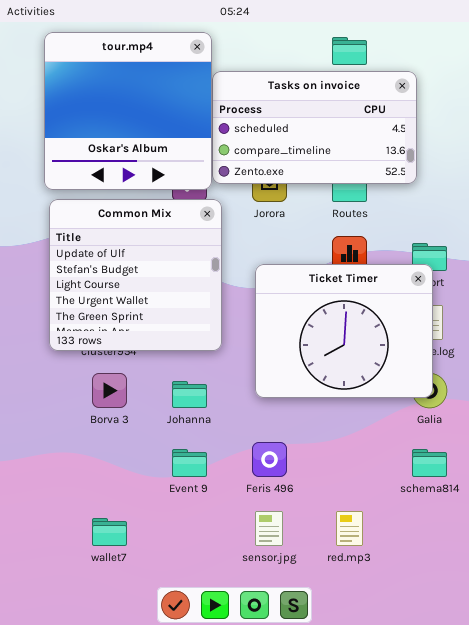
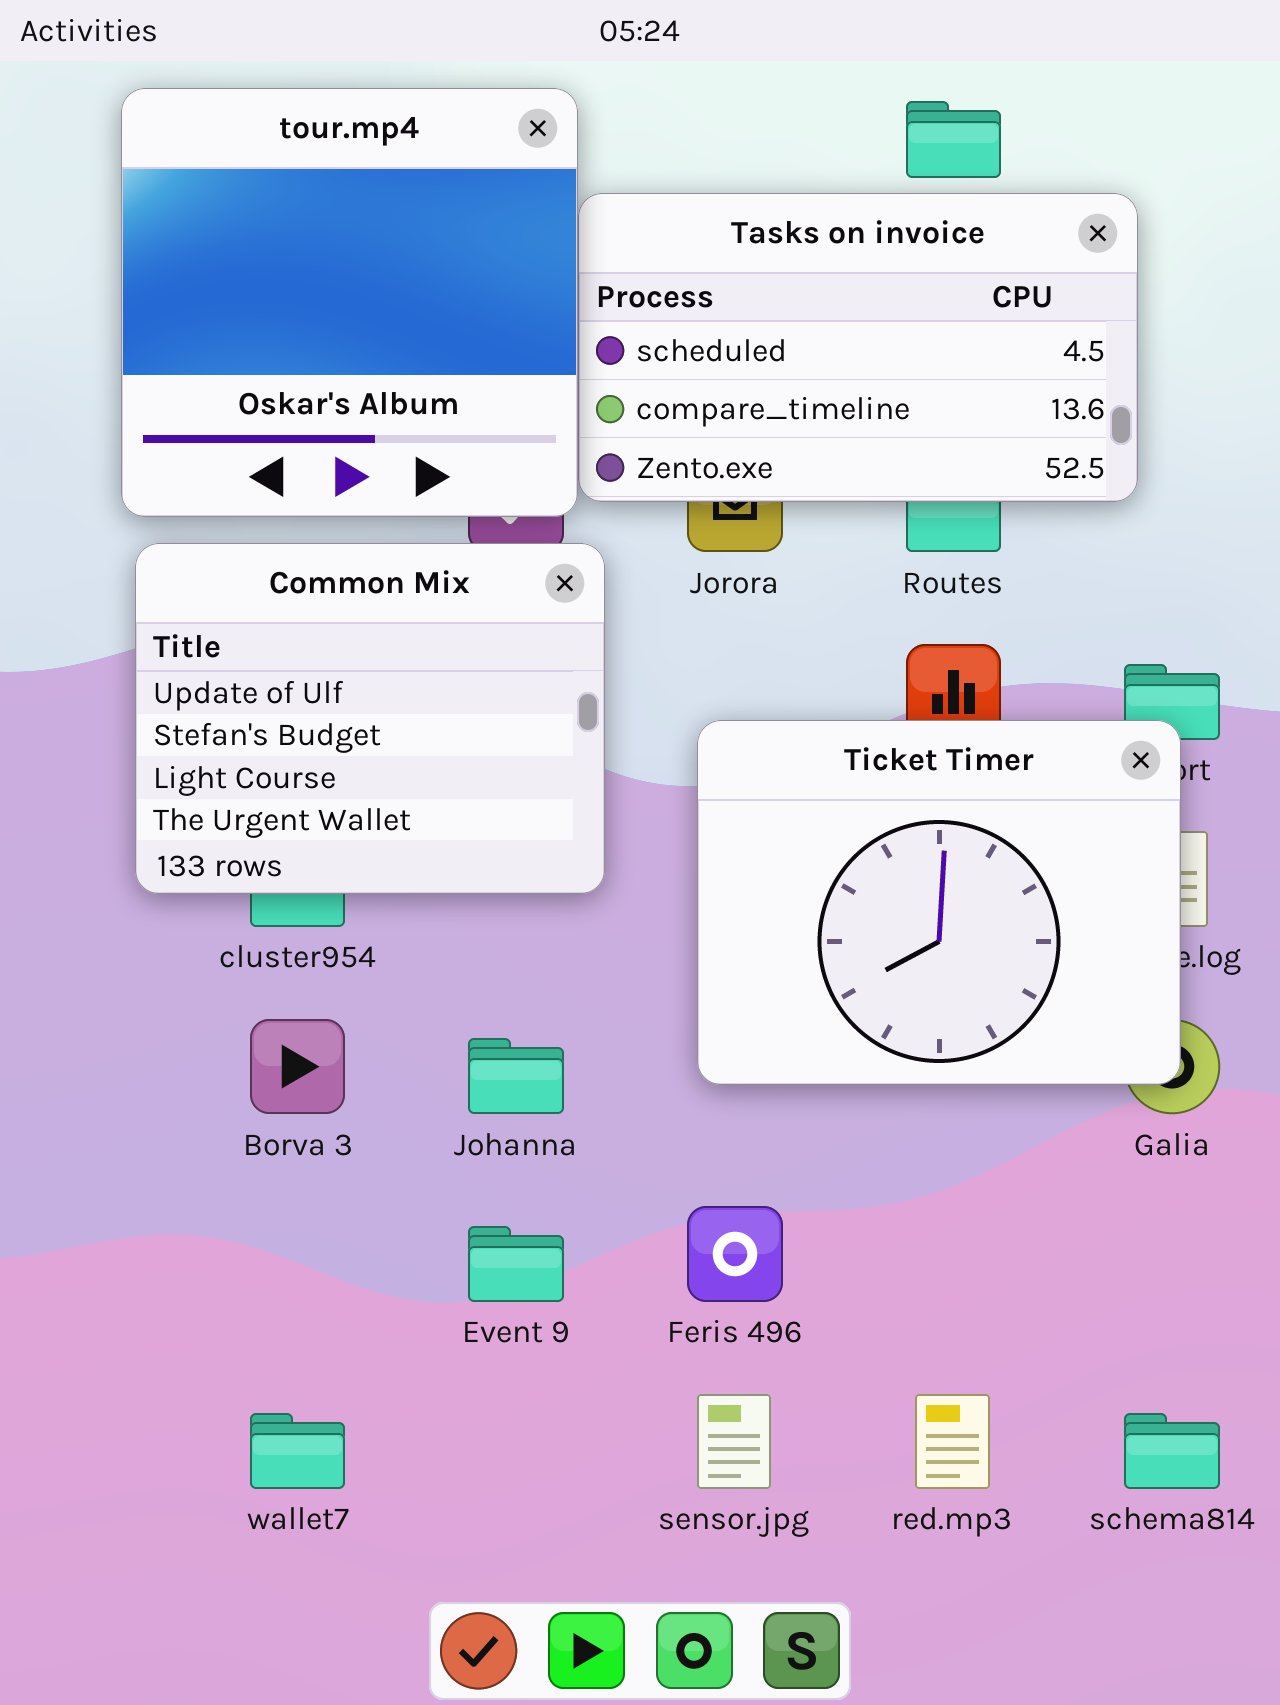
Common Mix: [49,199,222,351] -> [135,543,605,894], resized
schema814: [412,449,447,477] -> [1124,1413,1220,1489], moved

